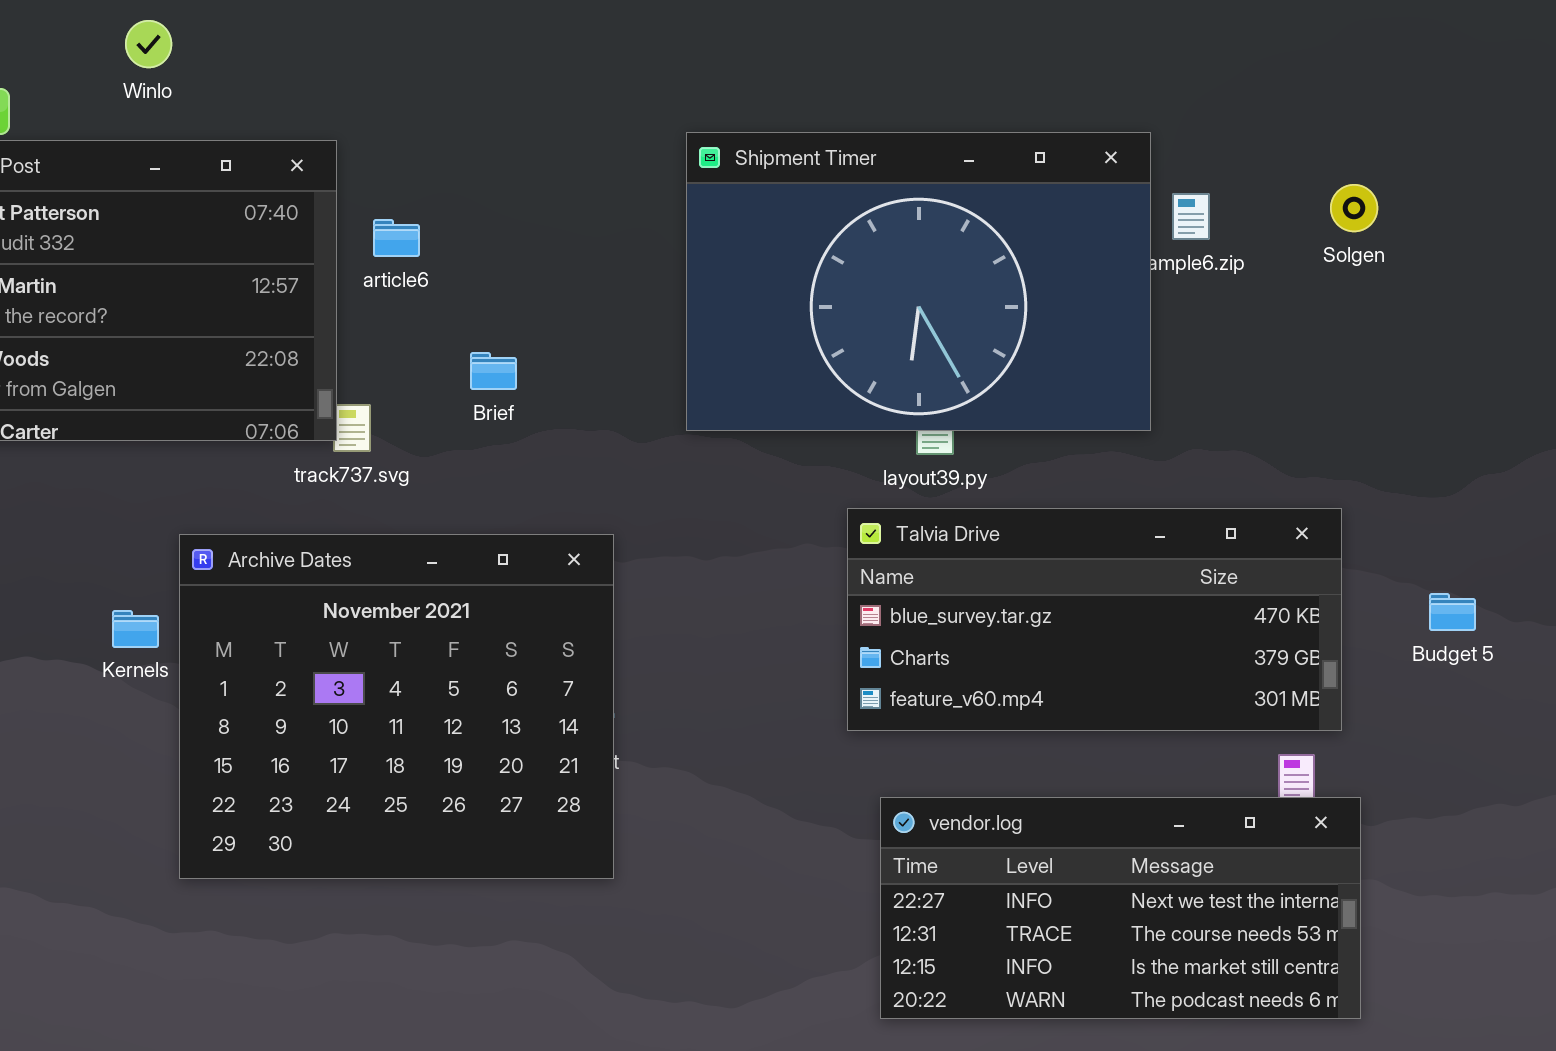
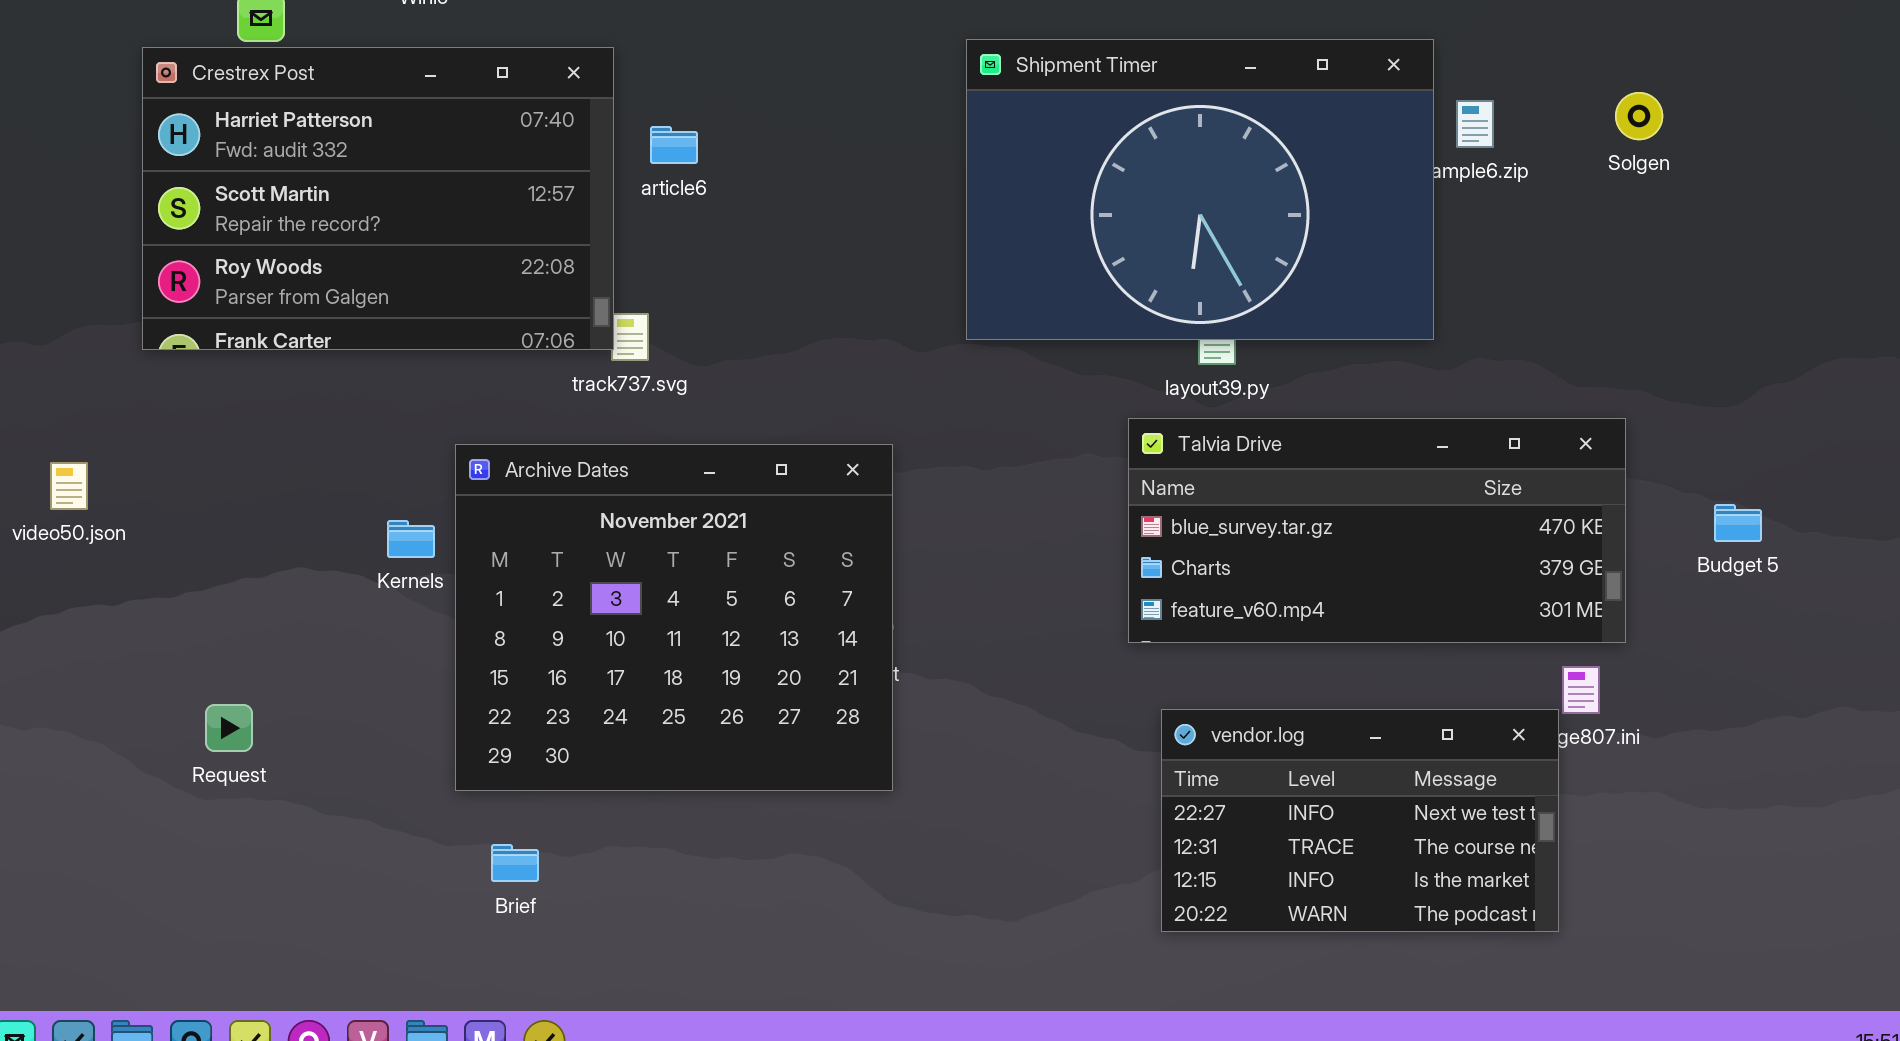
Brief: [470,352,517,390] -> [491,844,539,882], moved
vendor.log: [880,797,1361,1019] -> [1161,709,1559,932], resized

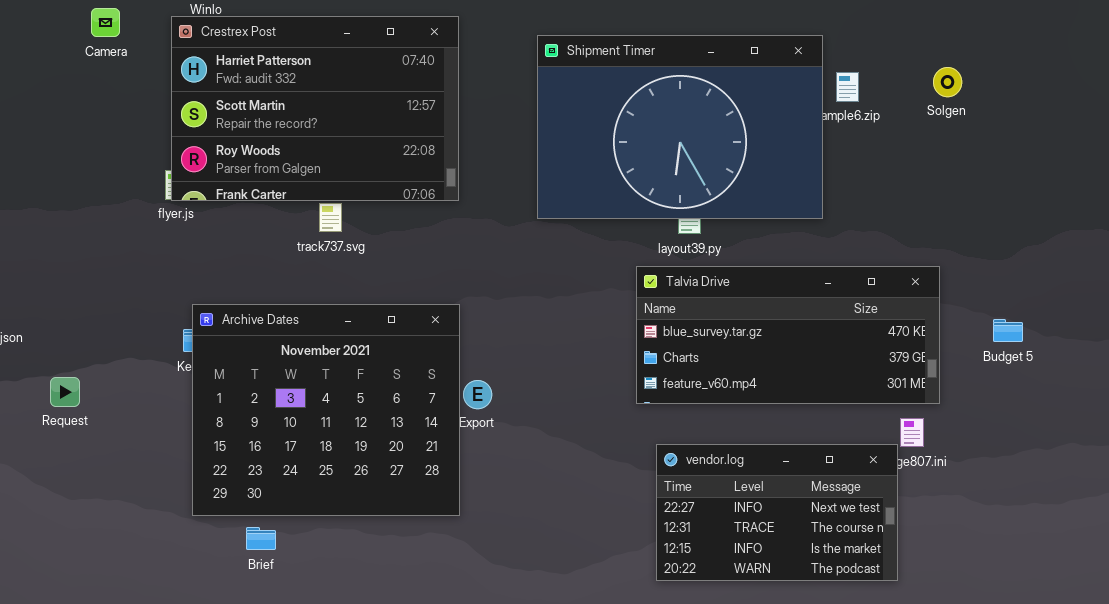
Crestrex Post: [142,47,614,350] -> [171,16,459,201], moved
Archive Dates: [455,444,893,791] -> [192,304,460,516], moved
Request: [205,704,253,752] -> [50,377,80,407], moved

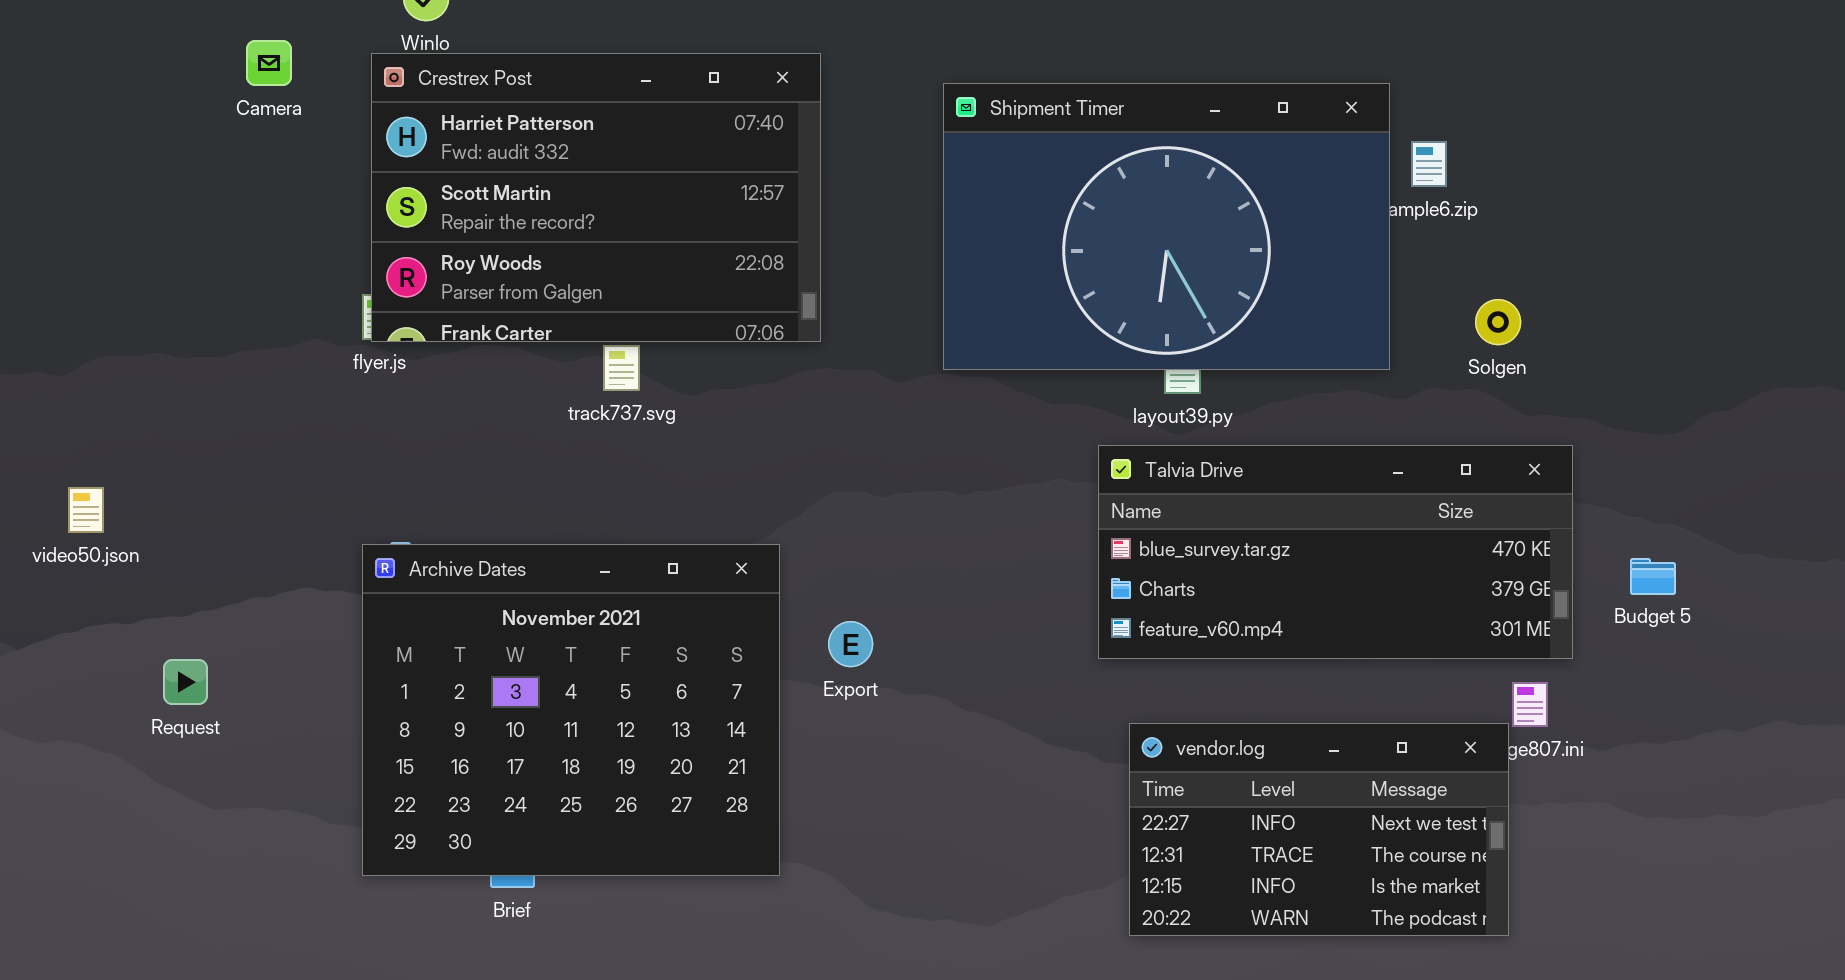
Solgen: [933,67,962,97] -> [1475,299,1521,345], moved
Archive Dates: [192,304,460,516] -> [362,544,780,876], moved
Budget 5: [993,319,1023,342] -> [1630,558,1676,595], moved
Request: [50,377,80,407] -> [163,659,208,705], moved

